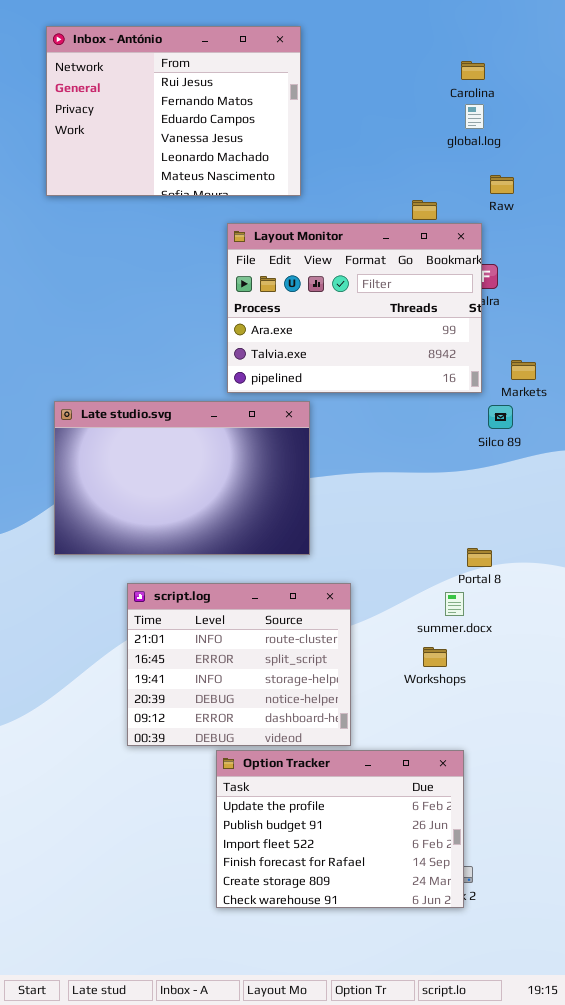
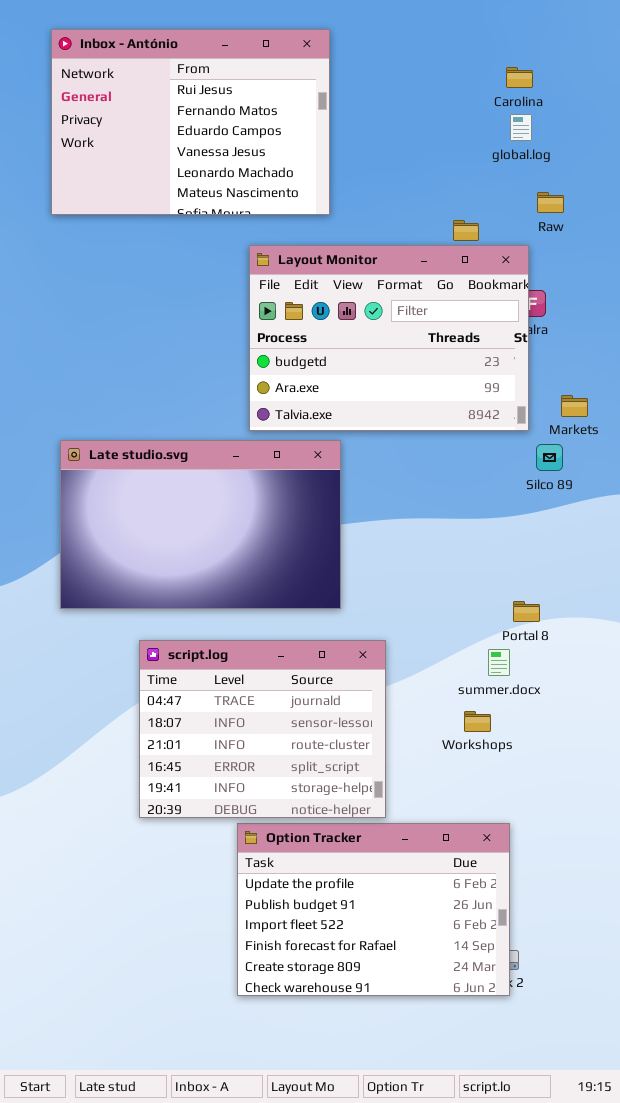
Layout Monitor: [227,223,482,393] -> [249,245,529,431], scrolled up 1 row
script.log: [127,583,351,746] -> [139,640,386,818], scrolled up 2 rows

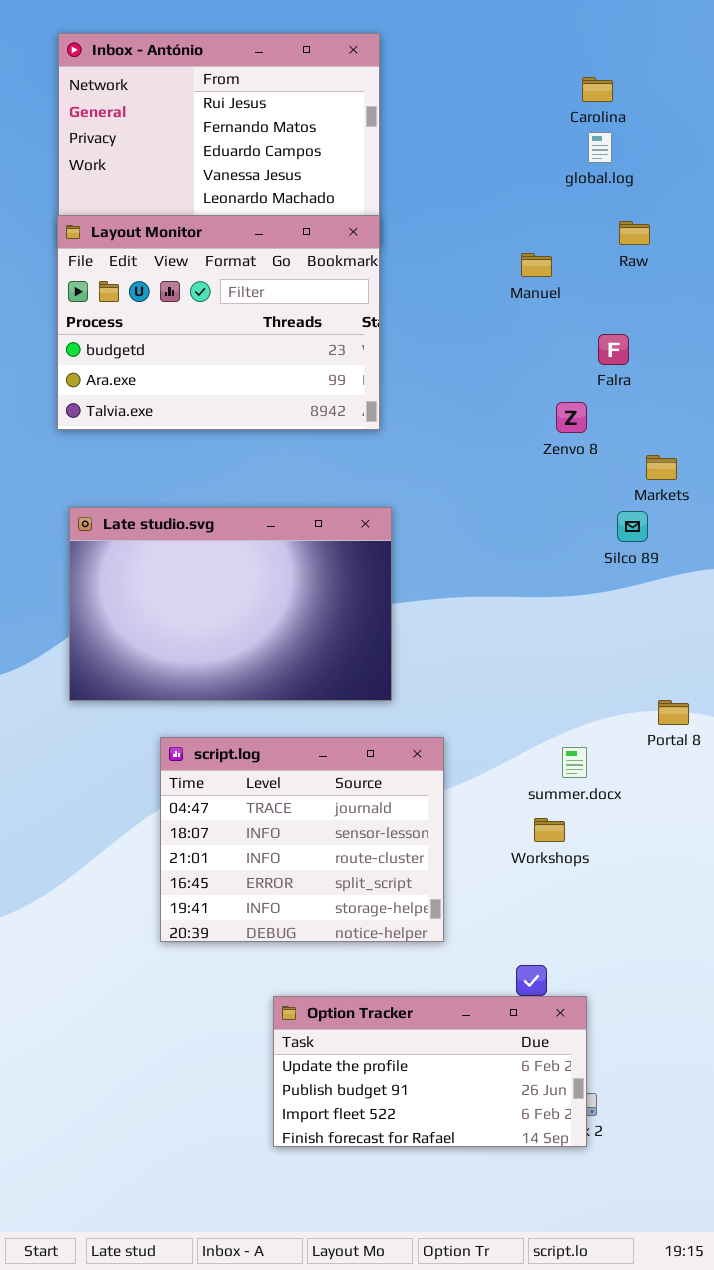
Layout Monitor: [249,245,529,431] -> [57,215,380,430], moved
Portal 8: [513,601,540,622] -> [658,700,689,725], moved
Option Tracker: [237,823,510,996] -> [273,996,587,1147], resized

